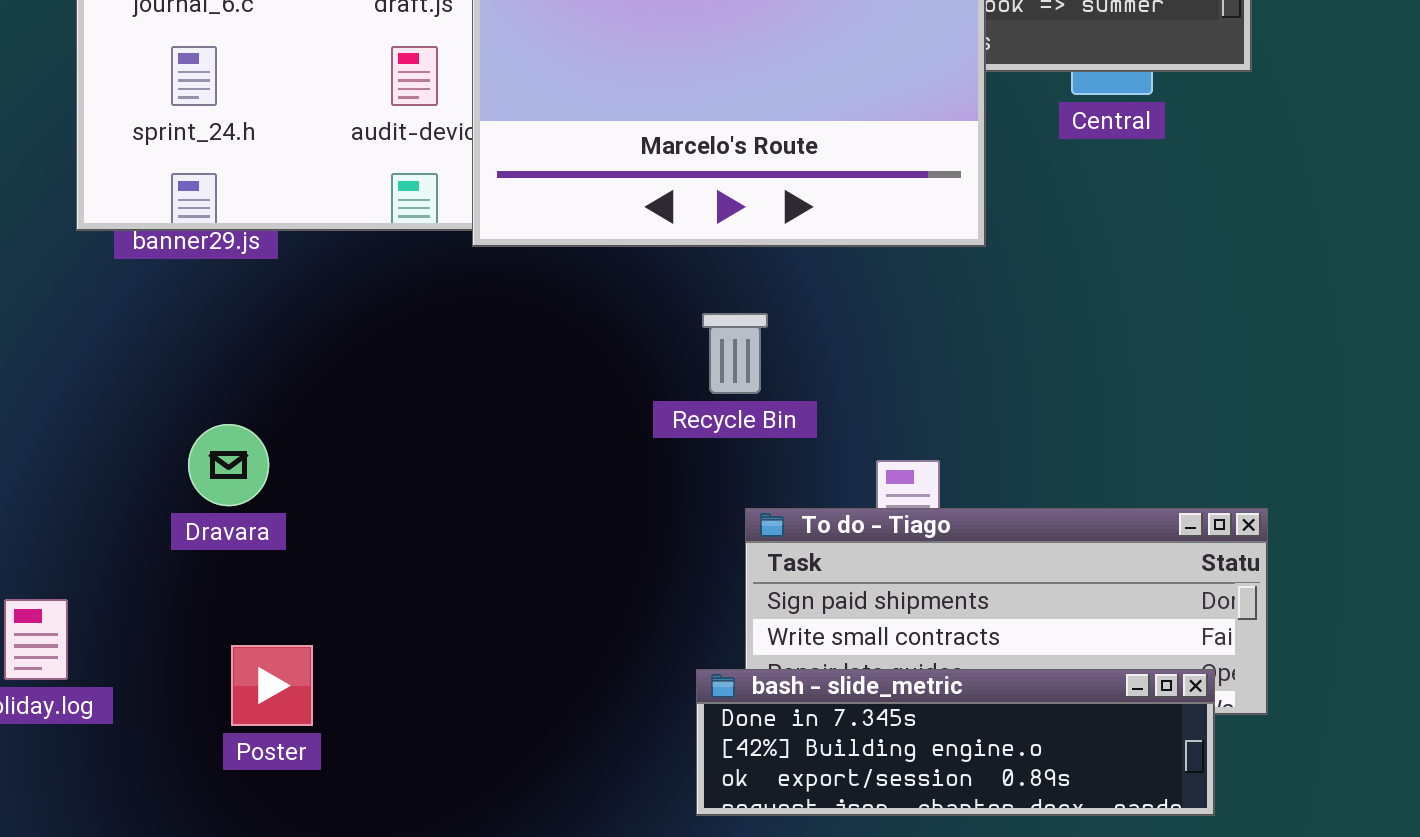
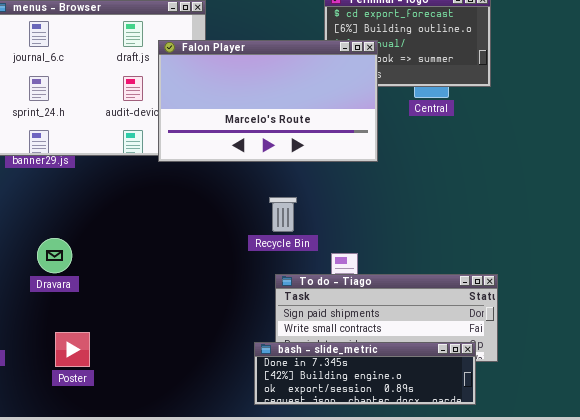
Recycle Bin: [702,313,768,394] -> [269,197,297,232], moved

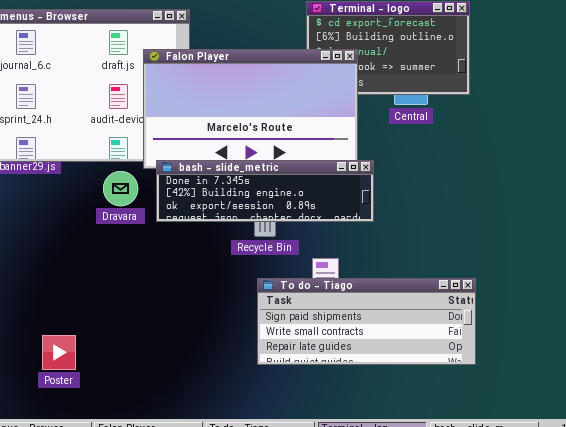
Dravara: [37,238,72,273] -> [103,171,138,206], moved
bash - slide_metric: [254,342,476,405] -> [156,160,374,222], moved

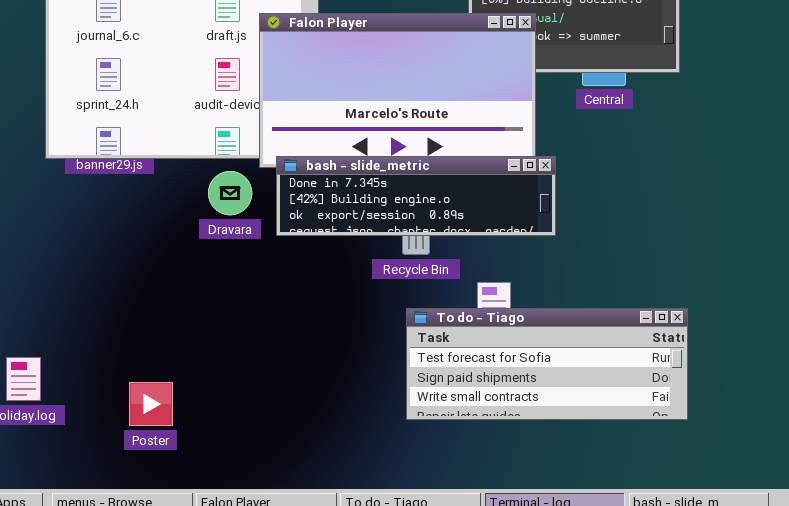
To do - Tiago: [257,278,476,365] -> [406,308,688,420], scrolled up 1 row

